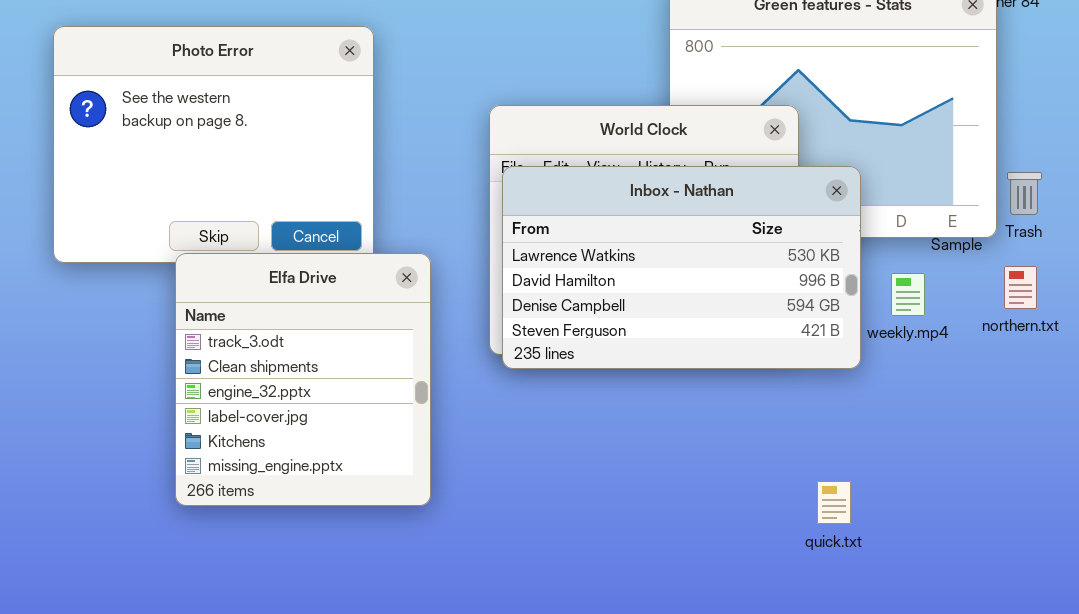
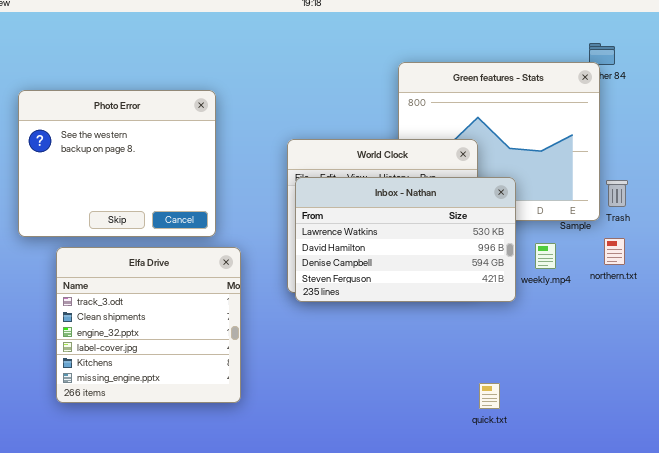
Elfa Drive: [175,253,431,506] -> [56,247,241,403], moved, resized
quick.txt: [817,481,851,524] -> [479,383,500,409], moved

